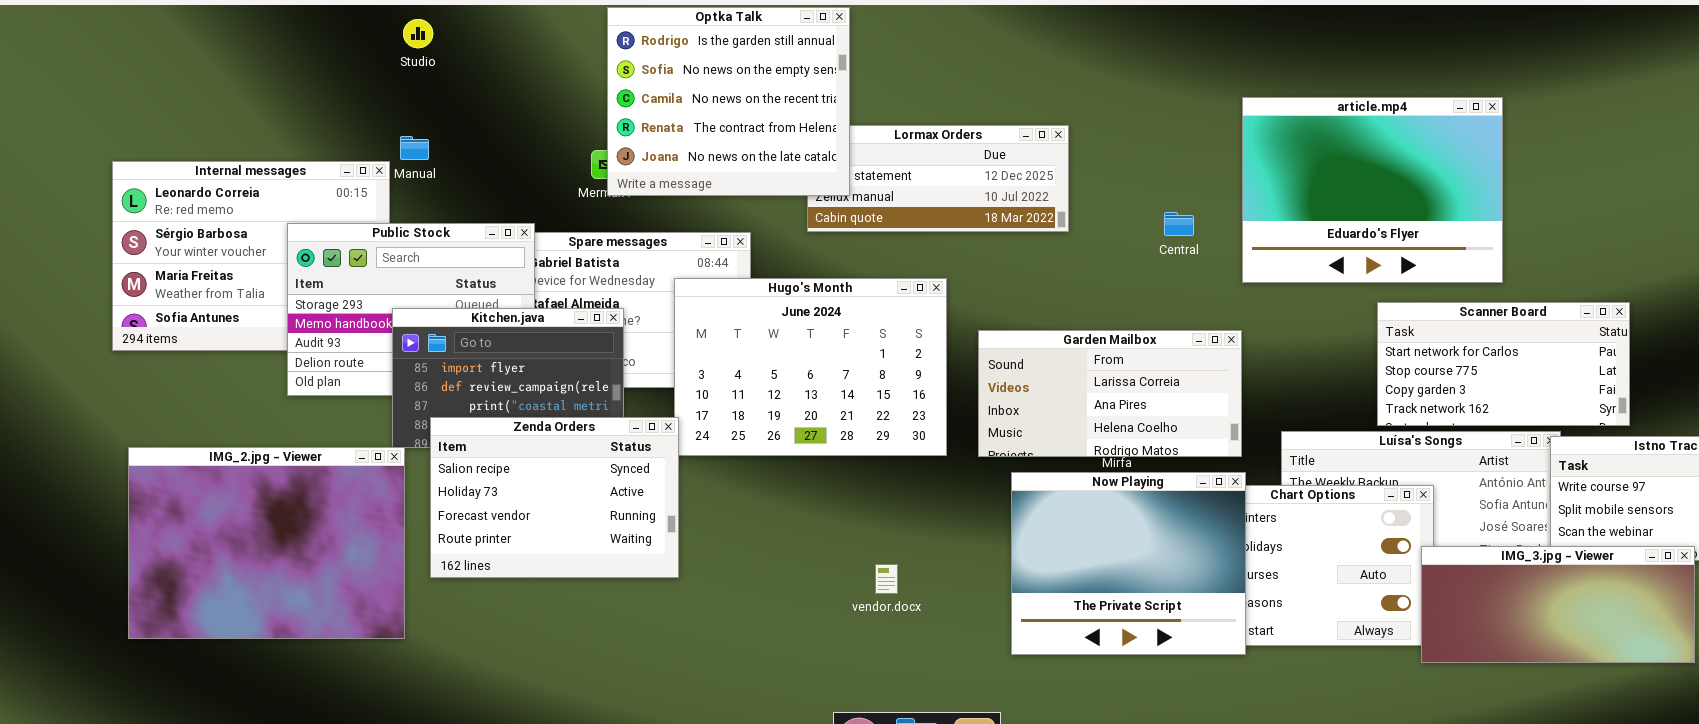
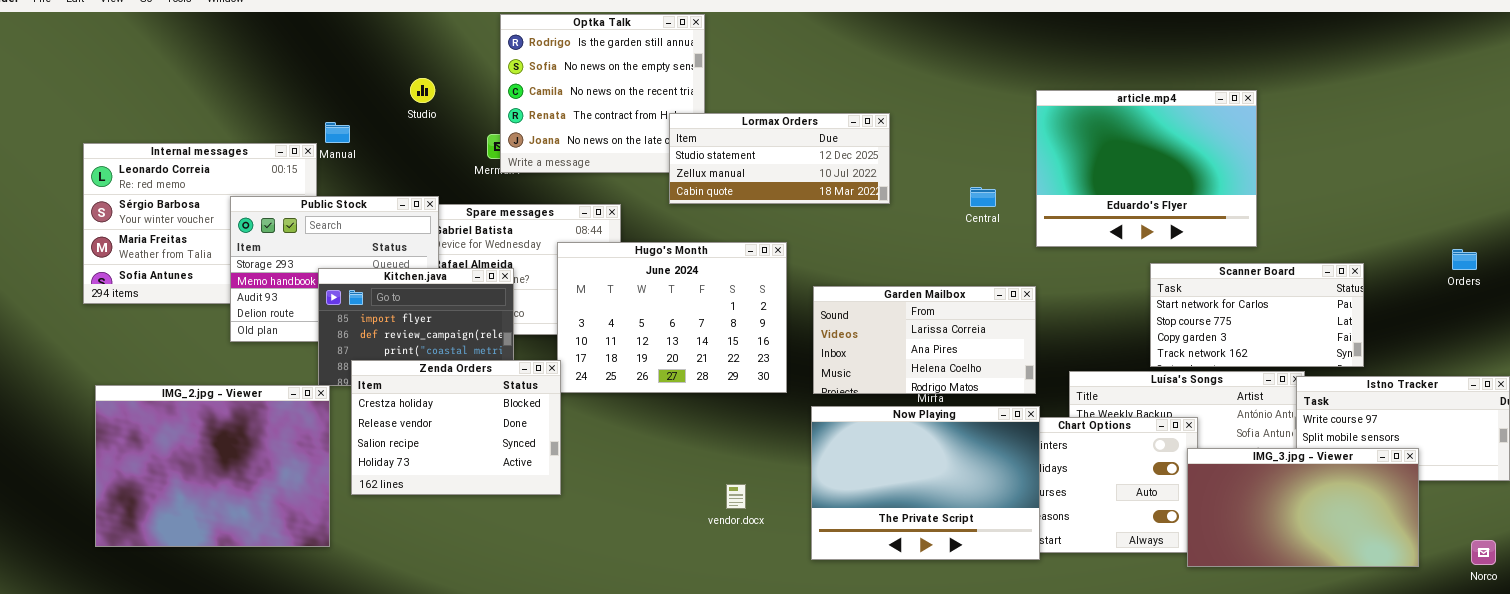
Studio: [403,19,433,48] -> [410,78,435,103], moved
Lormax Orders: [807,125,1069,232] -> [669,113,890,204], raised
Zenda Orders: [430,417,679,578] -> [351,360,561,495], scrolled up 2 rows
Now Playing: [1011,472,1246,655] -> [811,406,1040,560], resized
IMG_3.jpg - Viewer: [1421,546,1695,663] -> [1187,448,1419,567], resized

